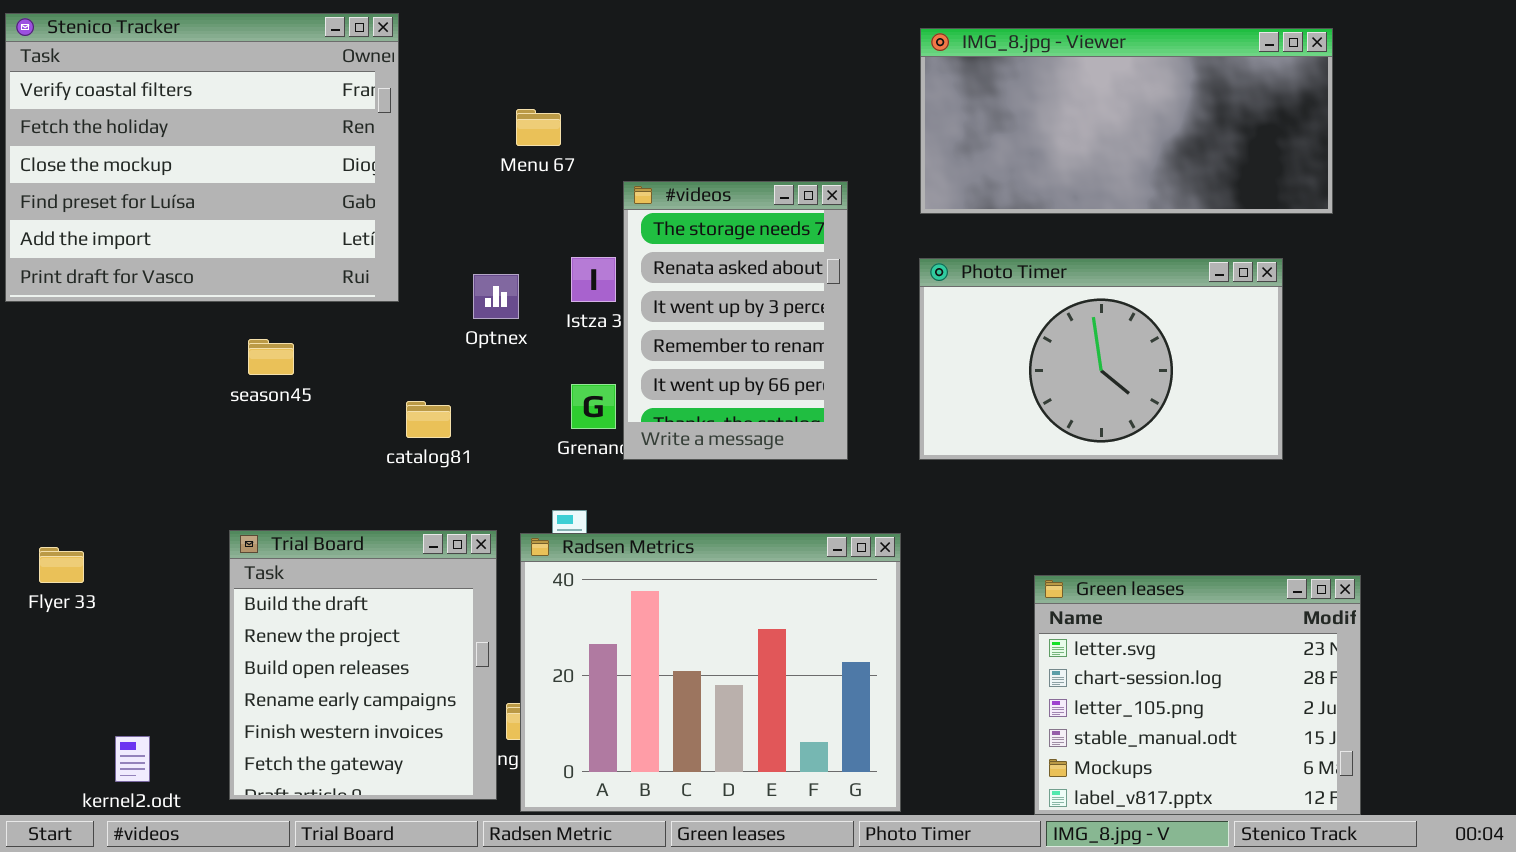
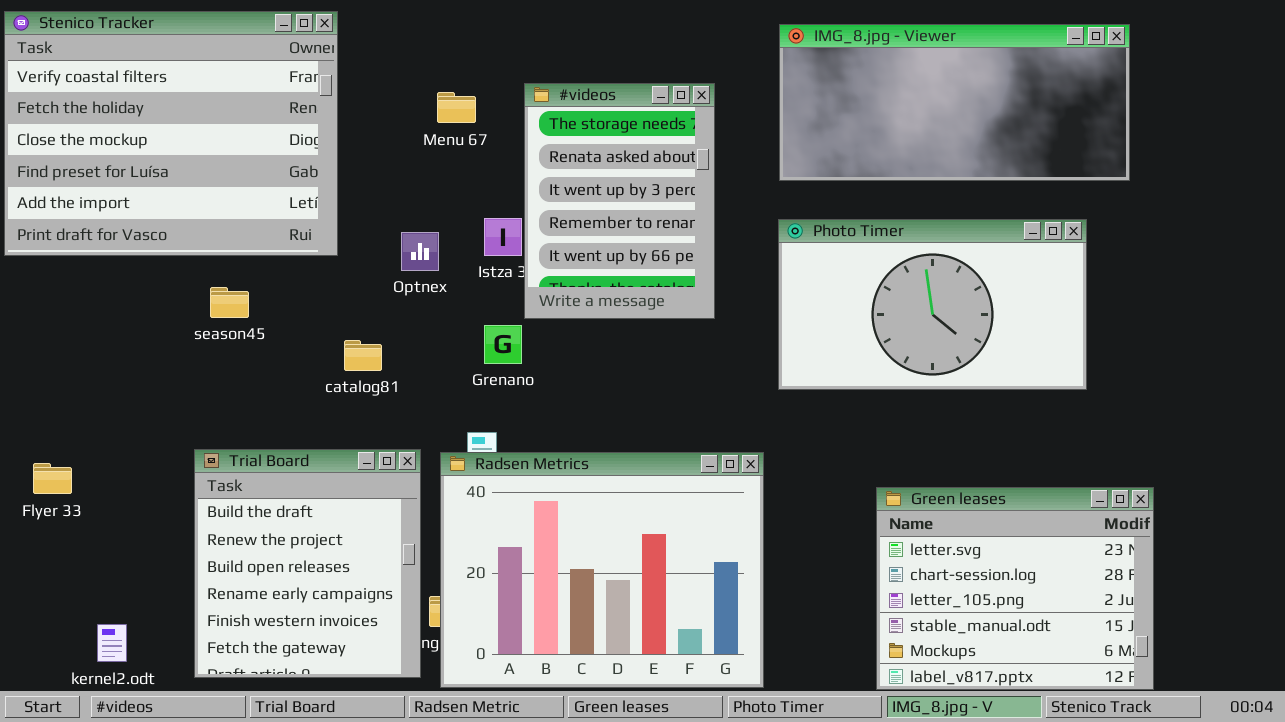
#videos: [623,181,848,460] -> [524,83,715,319], moved

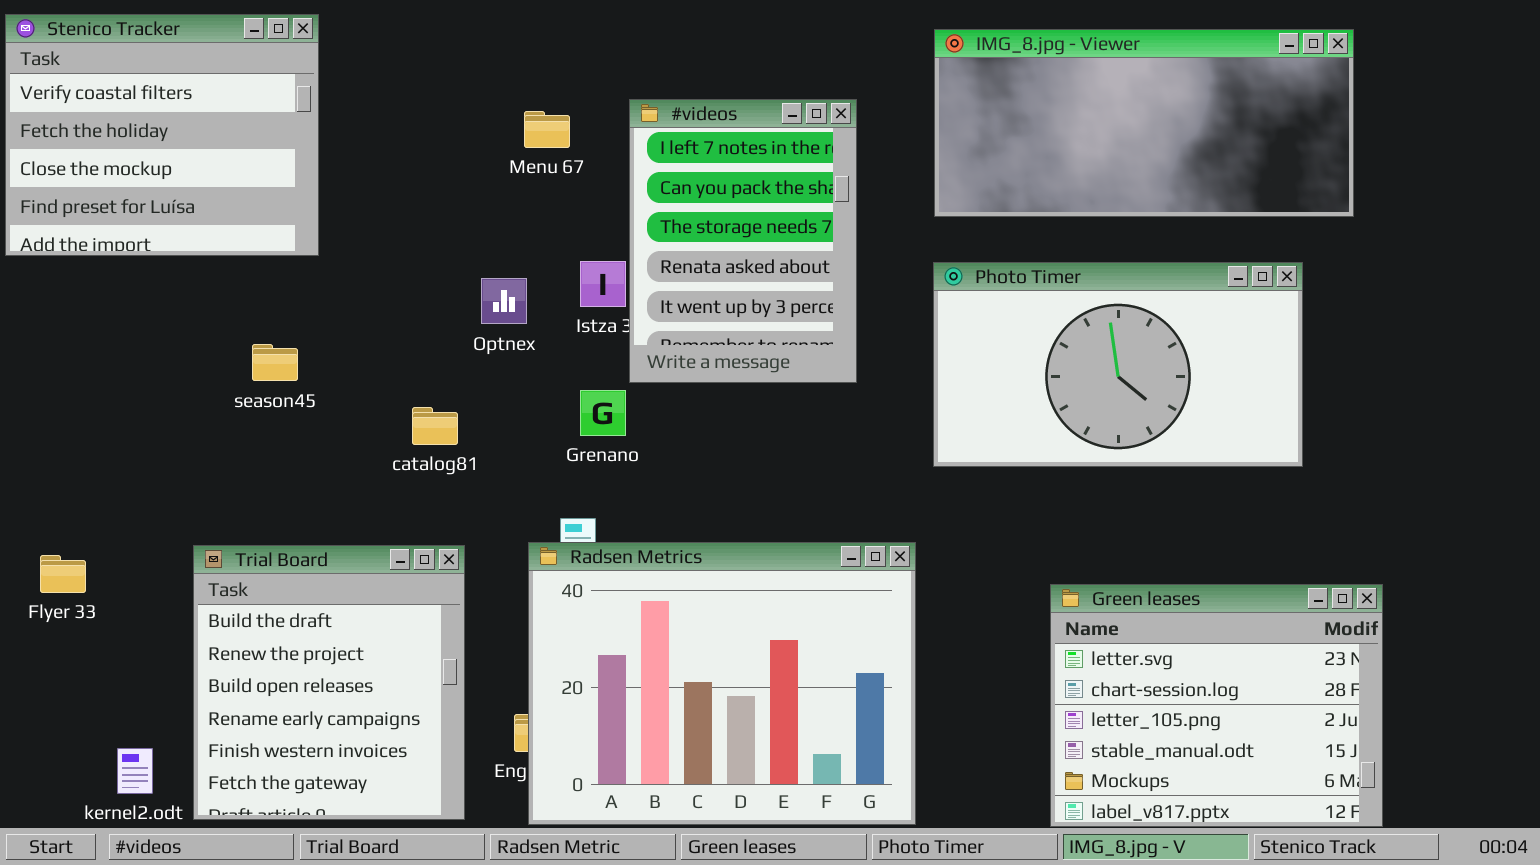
Stenico Tracker: [4,11,338,256] -> [5,14,319,256], resized
#videos: [524,83,715,319] -> [629,99,857,383], scrolled up 2 rows
Trial Board: [194,449,421,678] -> [193,545,465,820], moved

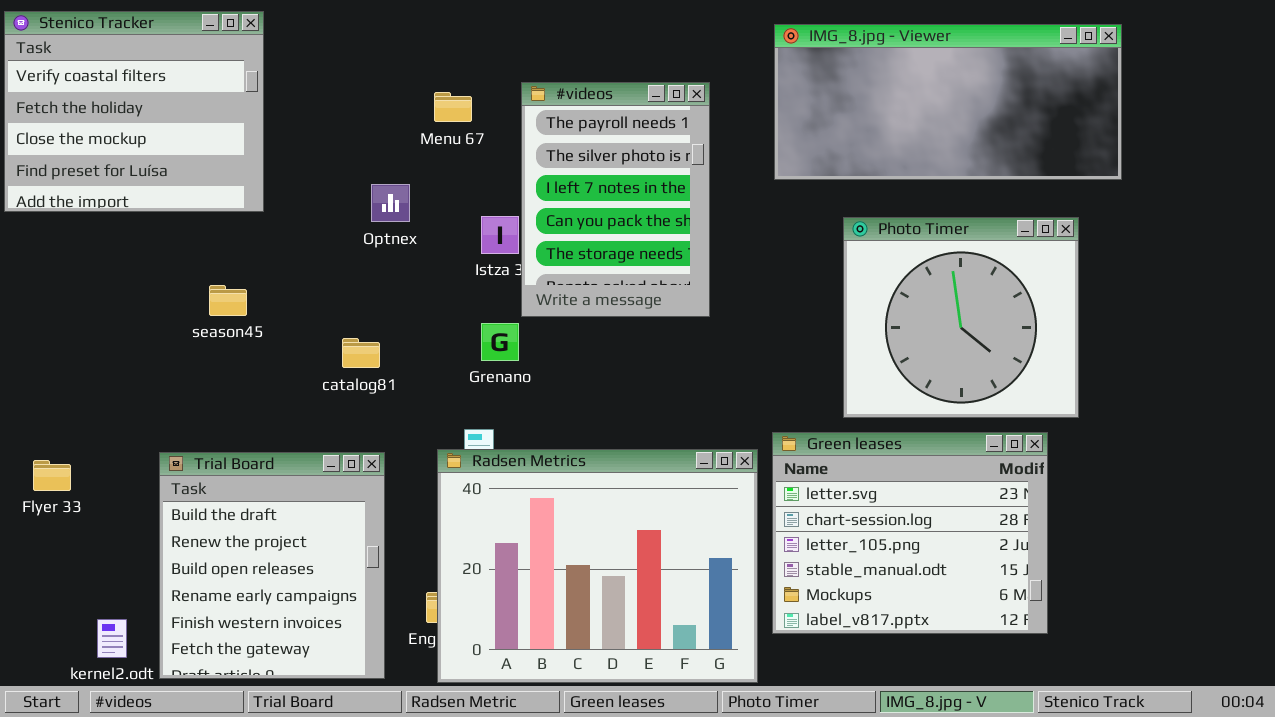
#videos: [629,99,857,383] -> [521,82,710,317], scrolled up 2 rows
Photo Timer: [933,262,1303,467] -> [843,217,1079,418], resized
Optnex: [481,278,527,324] -> [371,184,410,222], moved
Green leases: [1050,584,1383,827] -> [772,432,1048,634], moved

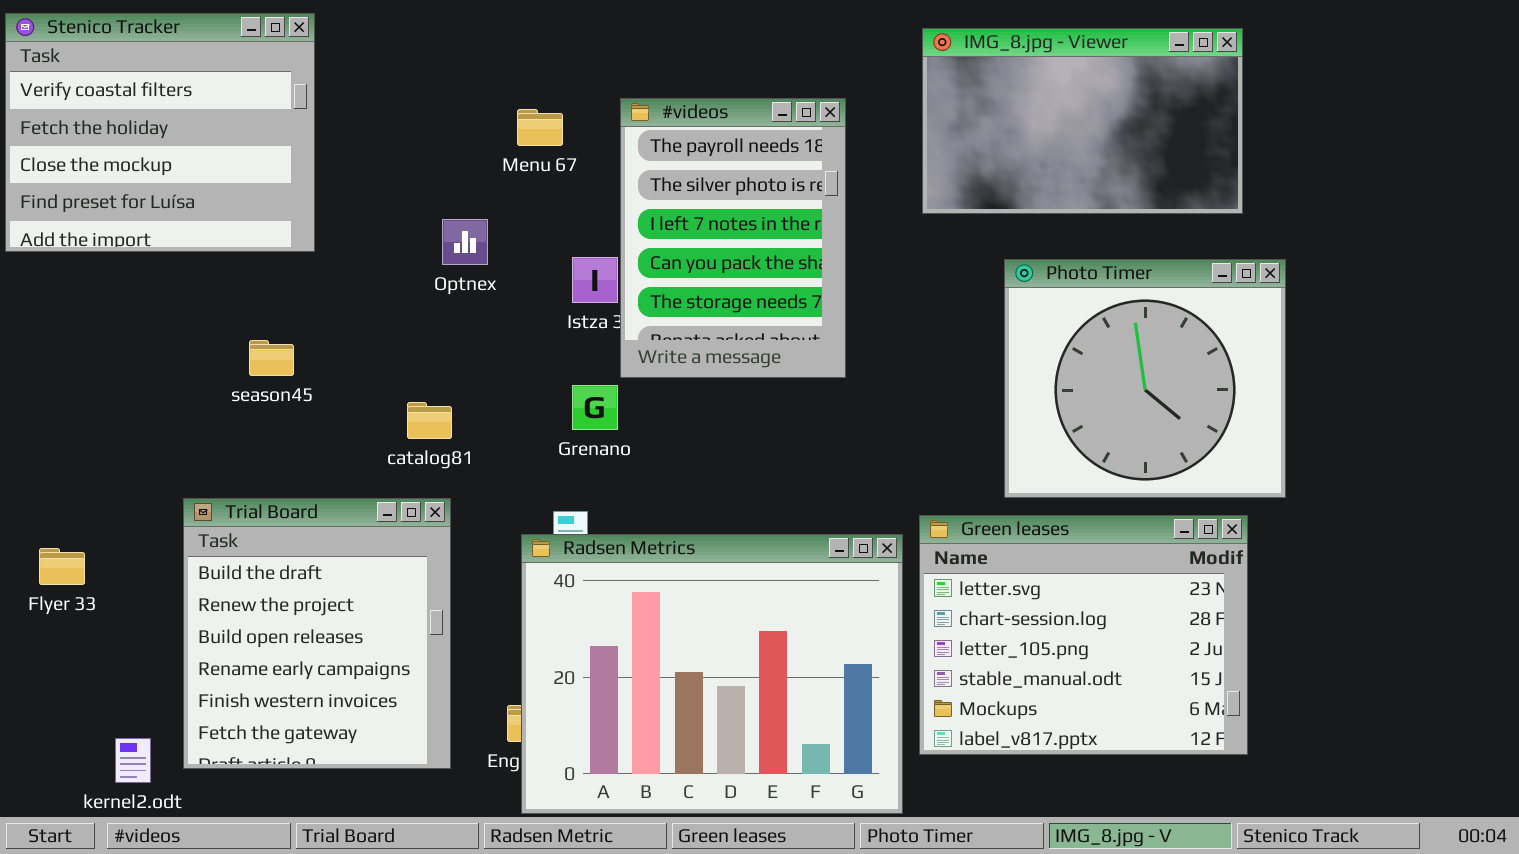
IMG_8.jpg - Viewer: [774,24,1122,180] -> [922,28,1243,214], resized
Trial Board: [159,452,385,679] -> [183,498,451,769], moved

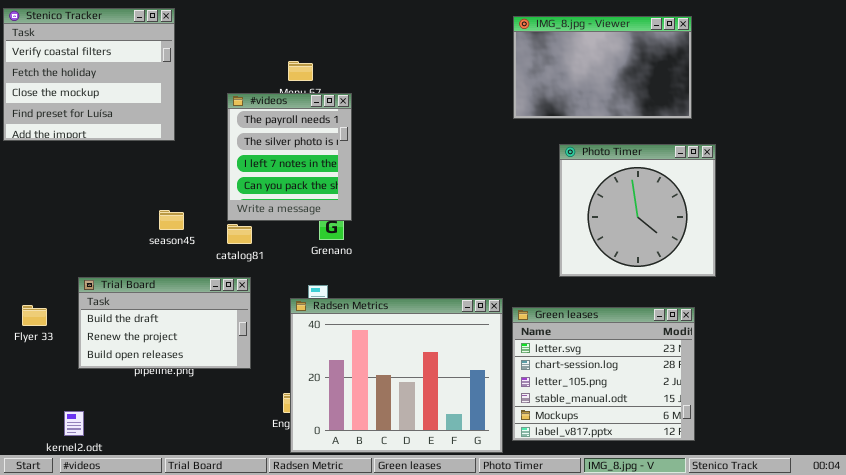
#videos: [620,98,846,378] -> [227,93,352,221], moved, resized
season45: [249,340,294,376] -> [159,210,184,230], moved
Trial Board: [183,498,451,769] -> [78,277,251,369], resized
Green leases: [919,515,1248,755] -> [512,307,695,441], moved

